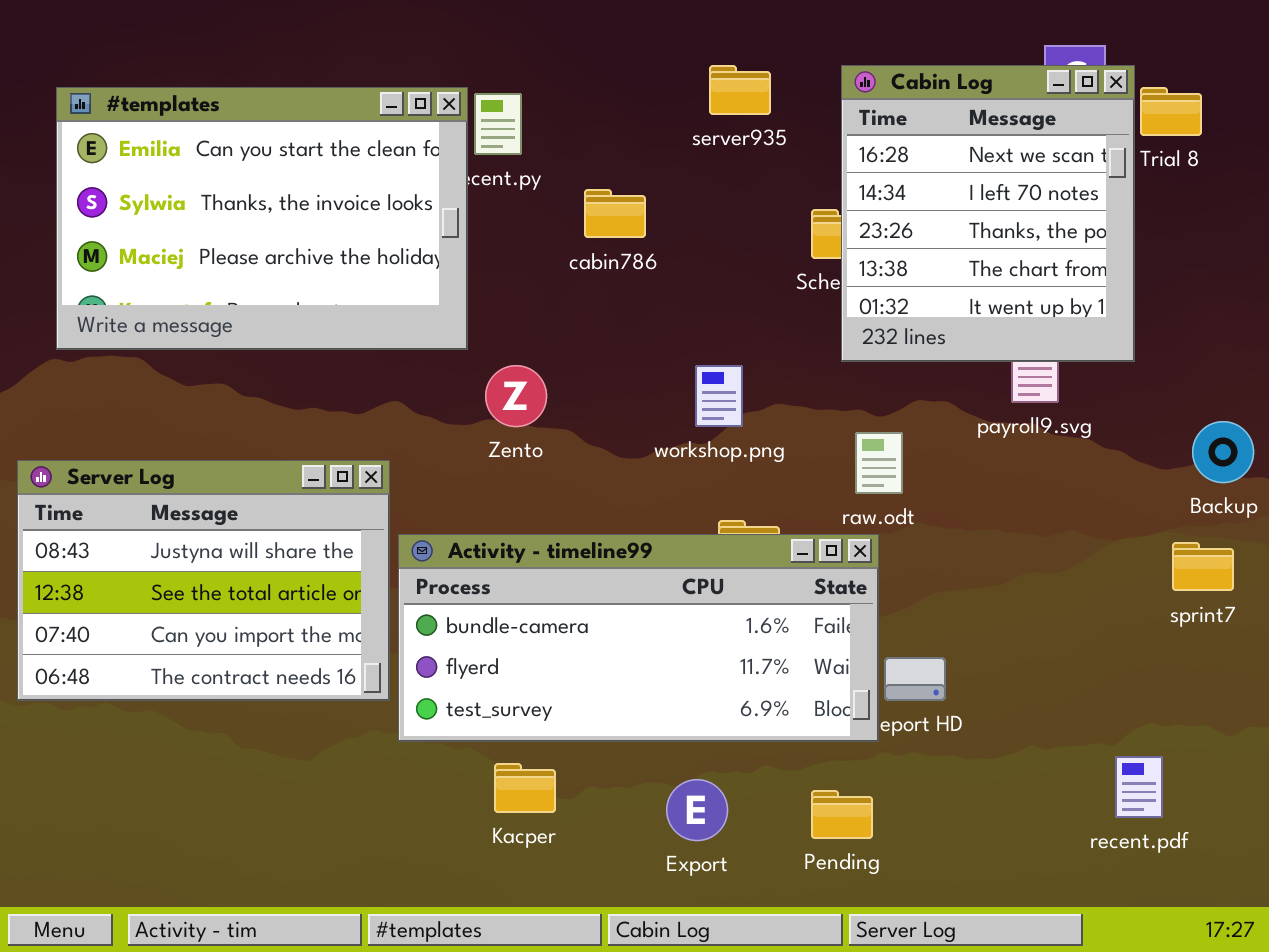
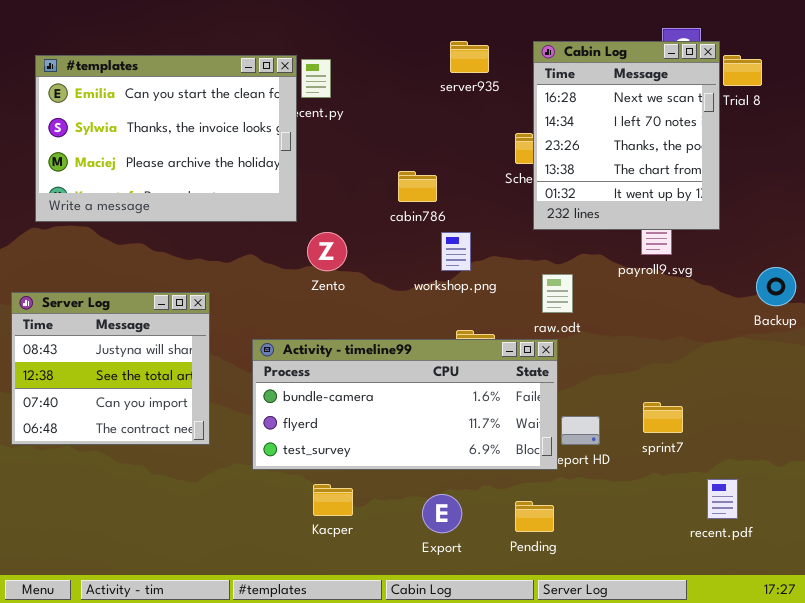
cabin786: [584,189,646,238] -> [398,171,437,202], moved
Server Log: [17,460,390,701] -> [11,292,210,445], resized
sprint7: [1172,542,1234,591] -> [643,402,683,433], moved

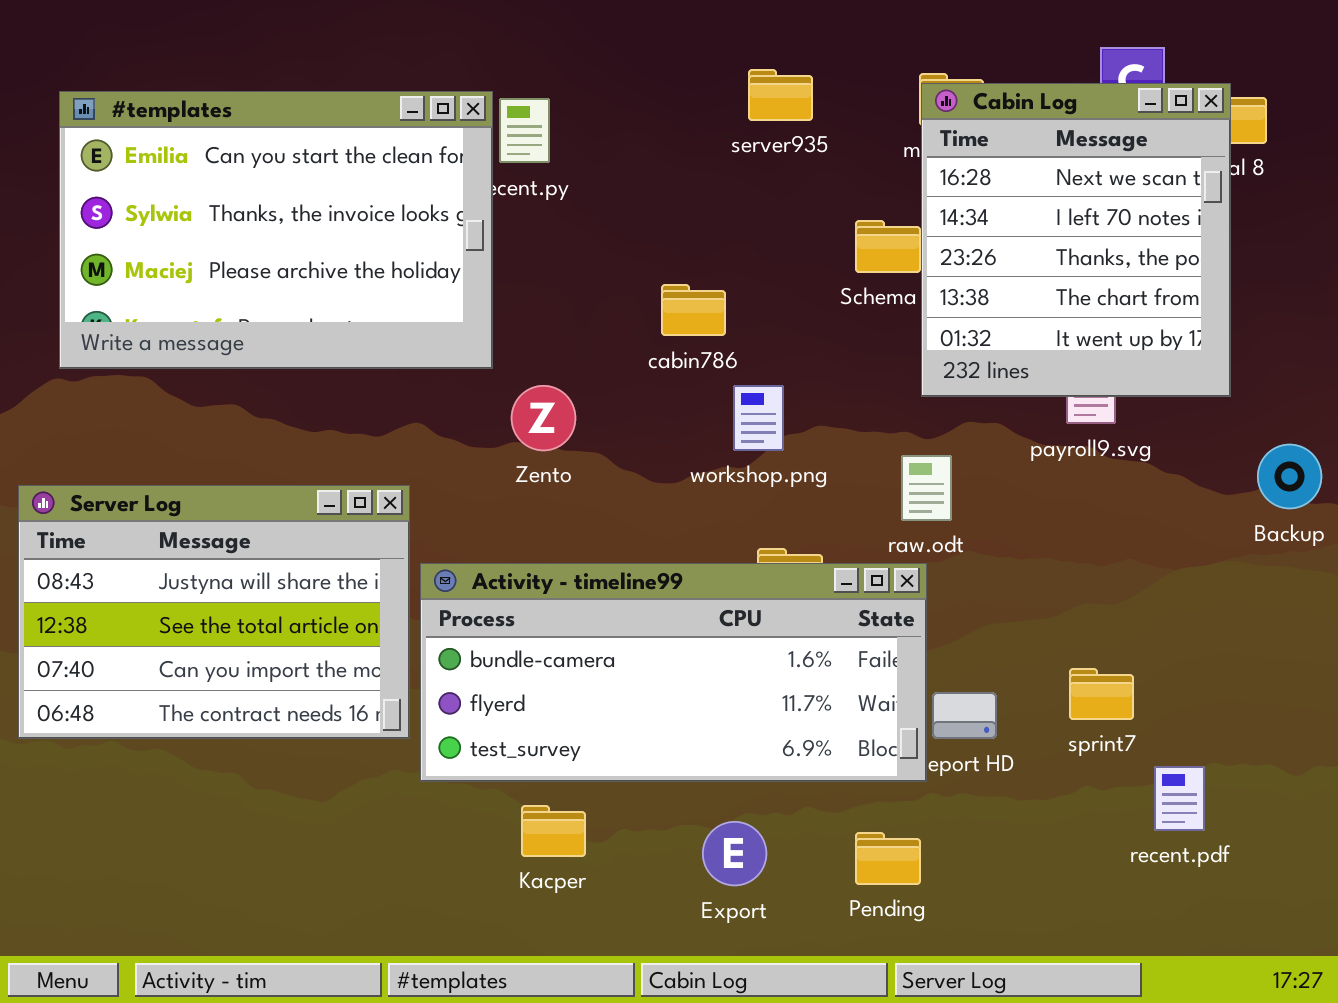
Cabin Log: [533,41,720,230] -> [921,83,1231,397], moved
Server Log: [11,292,210,445] -> [18,485,410,739], resized
recent.pdf: [707,479,738,519] -> [1154,766,1205,831], moved

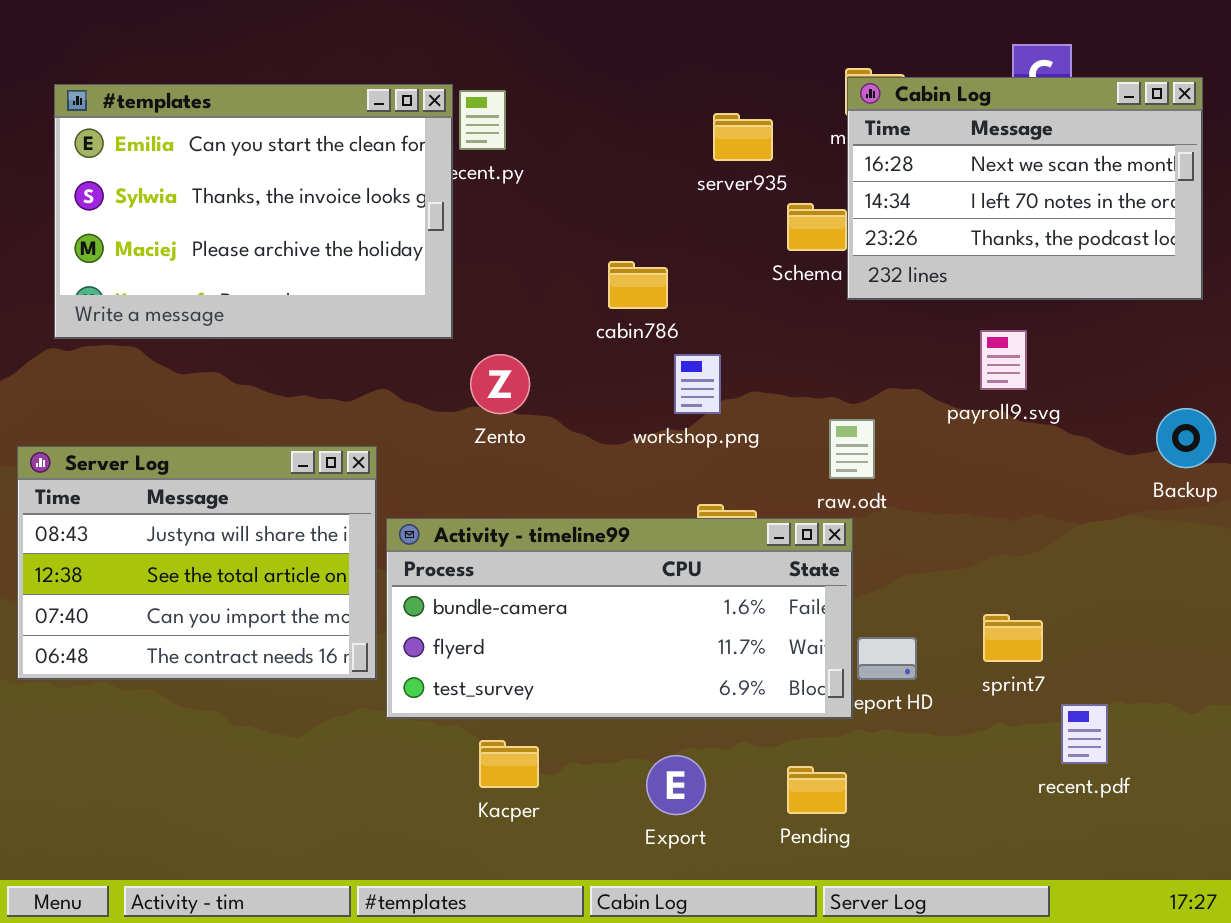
server935: [748,69,813,121] -> [713,113,773,161], moved
Cabin Log: [921,83,1231,397] -> [847,77,1203,300], resized

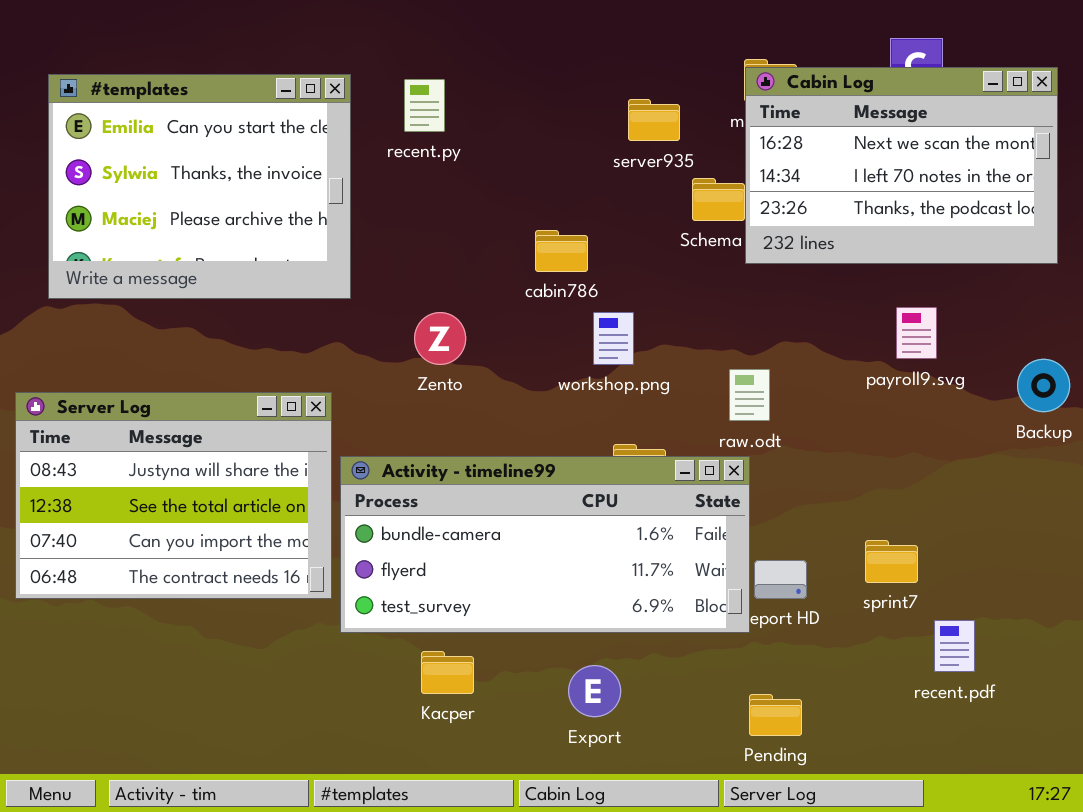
#templates: [54,84,453,339] -> [48,74,351,299], resized
payroll9.svg: [980,330,1027,390] -> [896,307,937,359], moved
Pending: [787,766,847,814] -> [749,694,802,736], moved

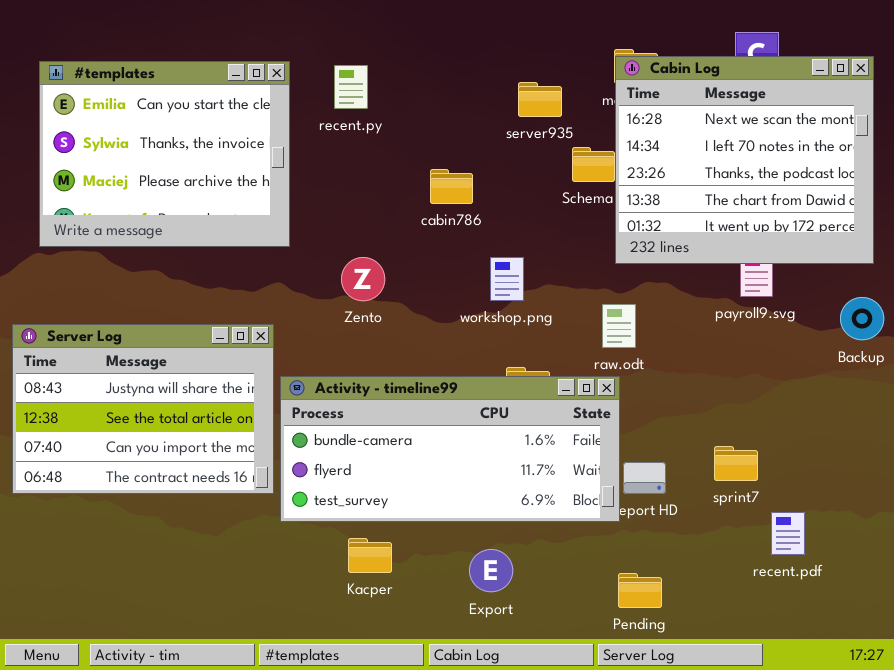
Cabin Log: [745,67,1058,264] -> [615,56,874,264], resized
cabin786: [535,230,588,272] -> [430,169,473,204], moved

